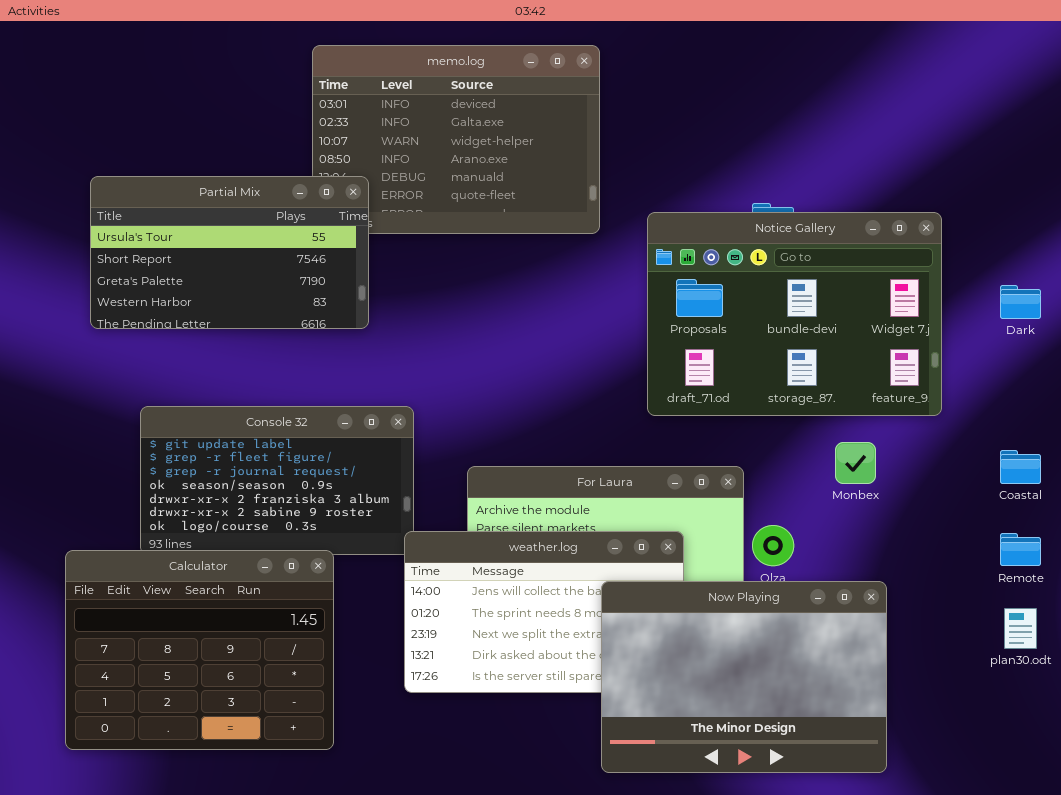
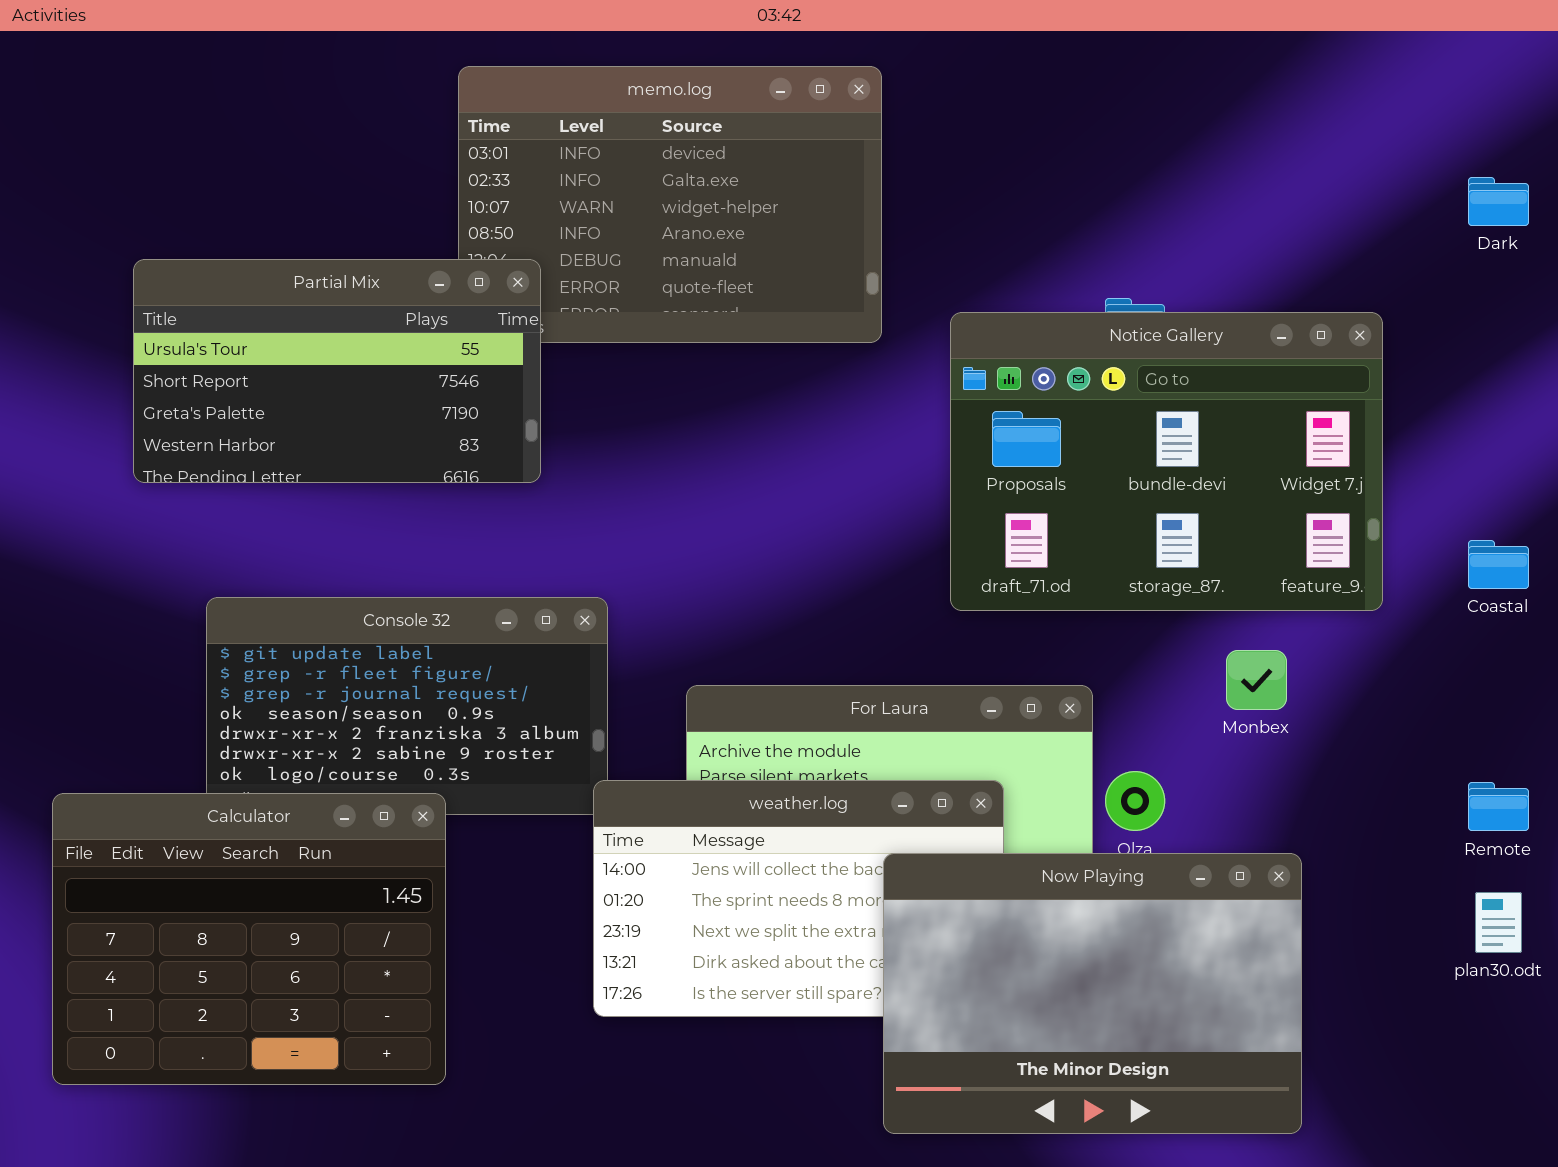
Dark: [1000,285,1041,319] -> [1468,177,1529,226], moved
Coastal: [1000,450,1041,484] -> [1468,540,1529,589], moved
Calculator: [65,550,334,750] -> [52,793,446,1085], moved

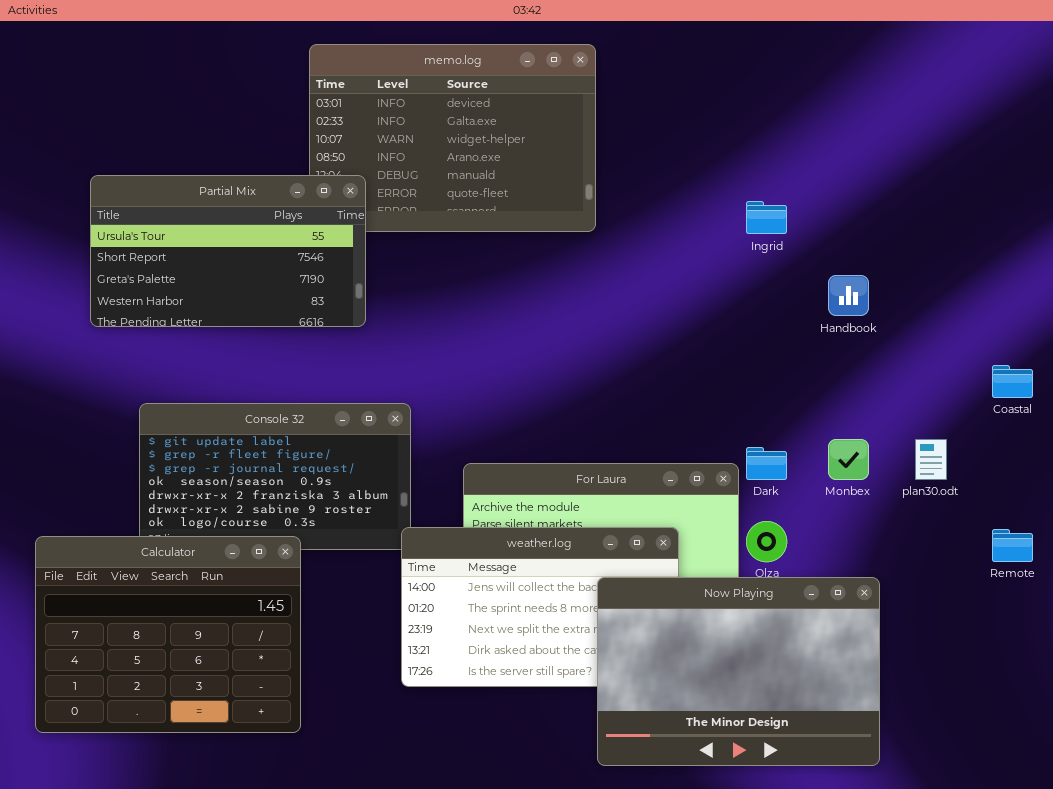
Dark: [1468,177,1529,226] -> [746,447,787,480], moved
Notice Gallery: [950,312,1383,611] -> none, closed
plan30.odt: [1475,892,1522,953] -> [915,439,947,480], moved

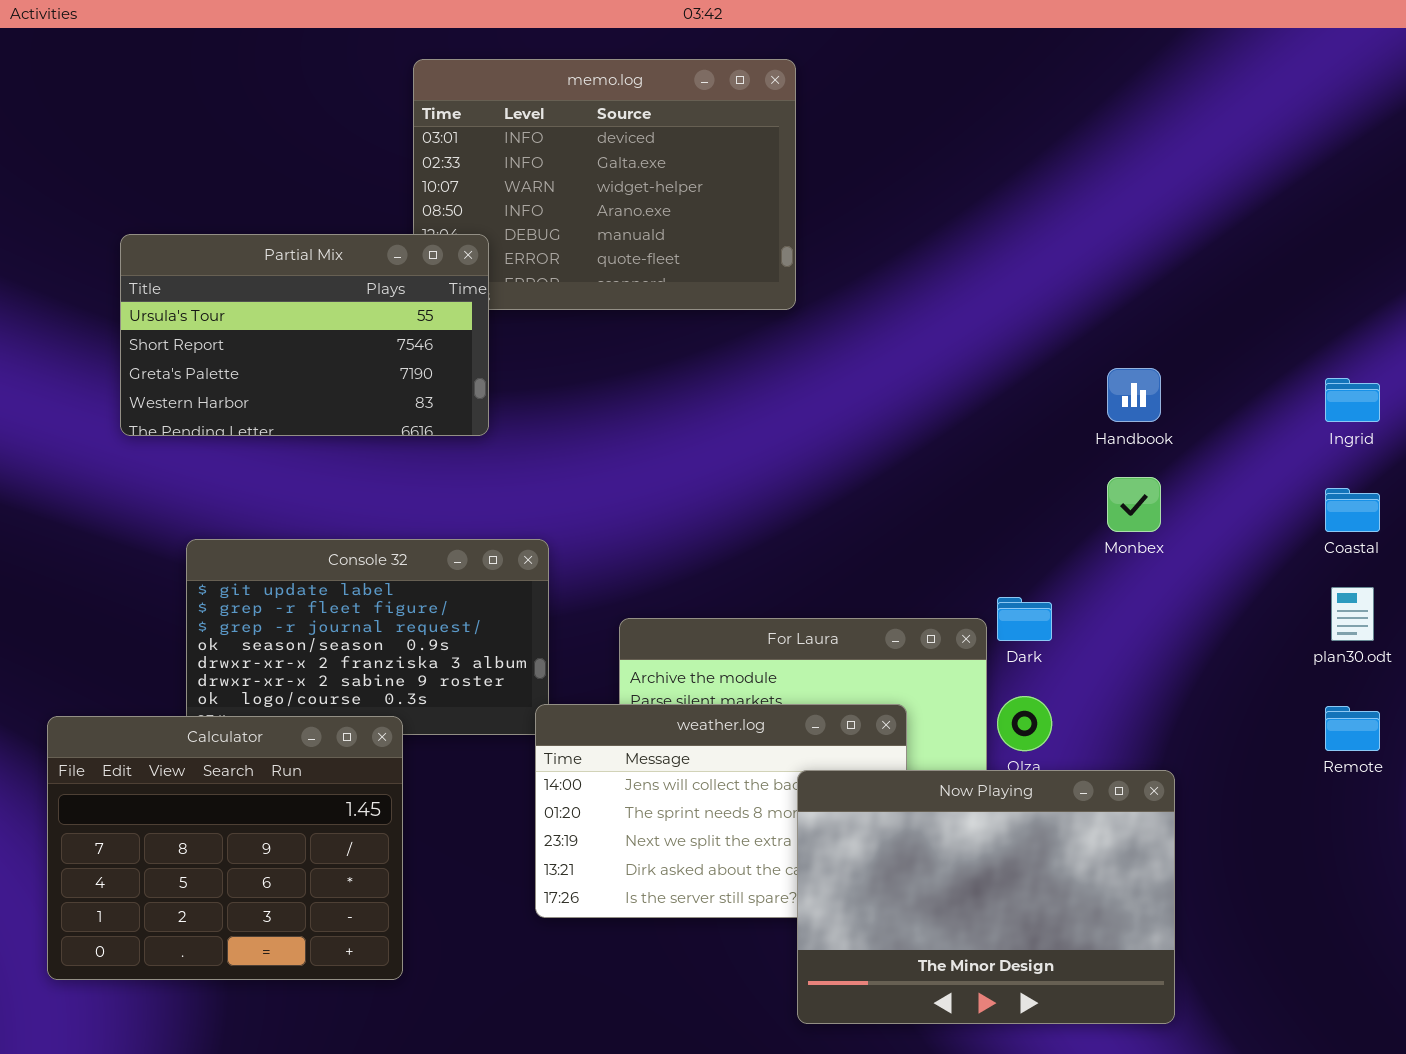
Ingrid: [746,201,787,234] -> [1325,378,1380,422], moved
Monbex: [828,439,869,480] -> [1107,477,1161,532], moved
plan30.odt: [915,439,947,480] -> [1331,587,1374,641], moved

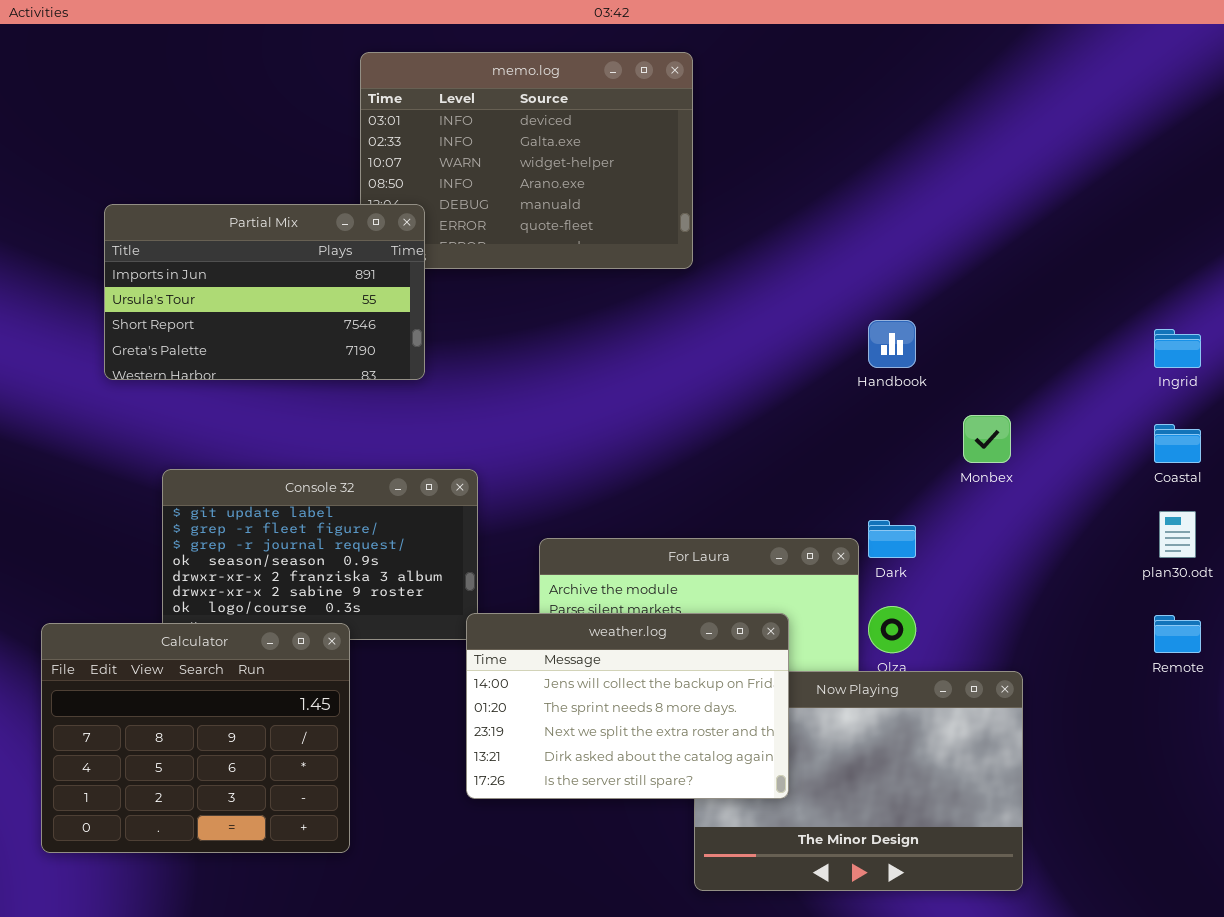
Partial Mix: [120,234,489,436] -> [104,204,425,380], scrolled up 1 row
Handbook: [1107,368,1161,422] -> [868,320,916,368], moved
weather.log: [535,704,907,918] -> [466,613,789,799], raised

